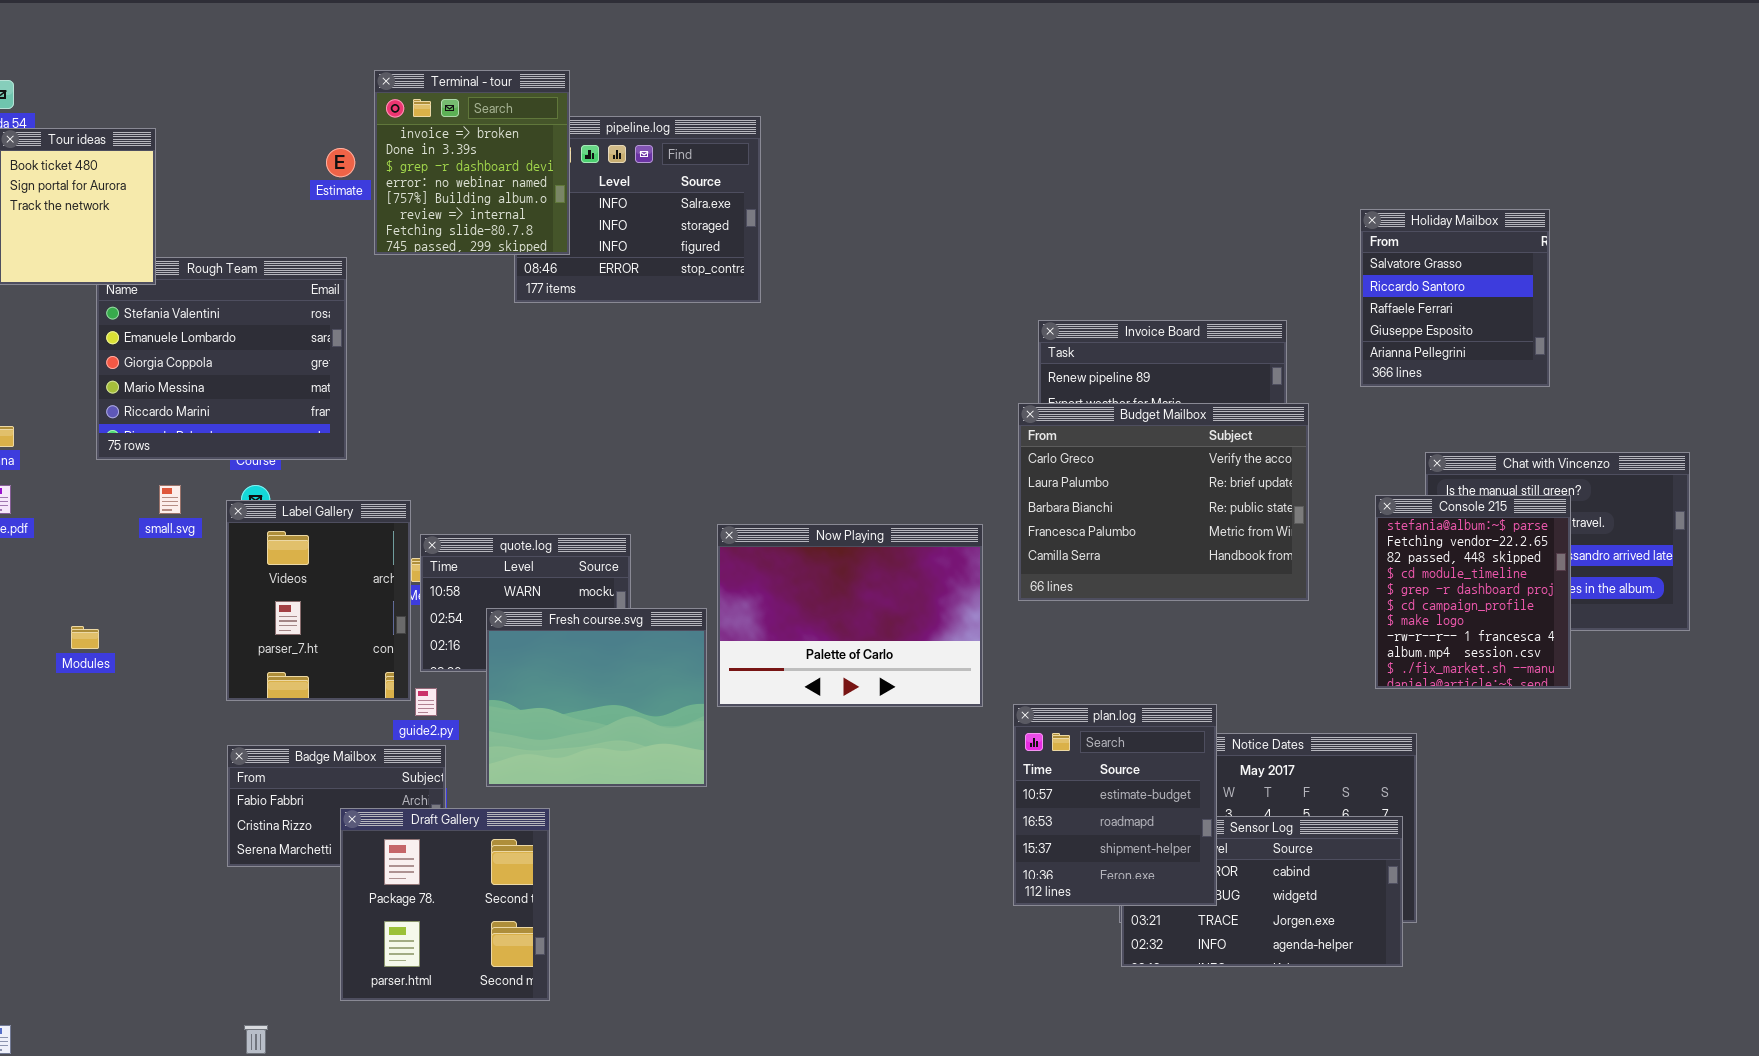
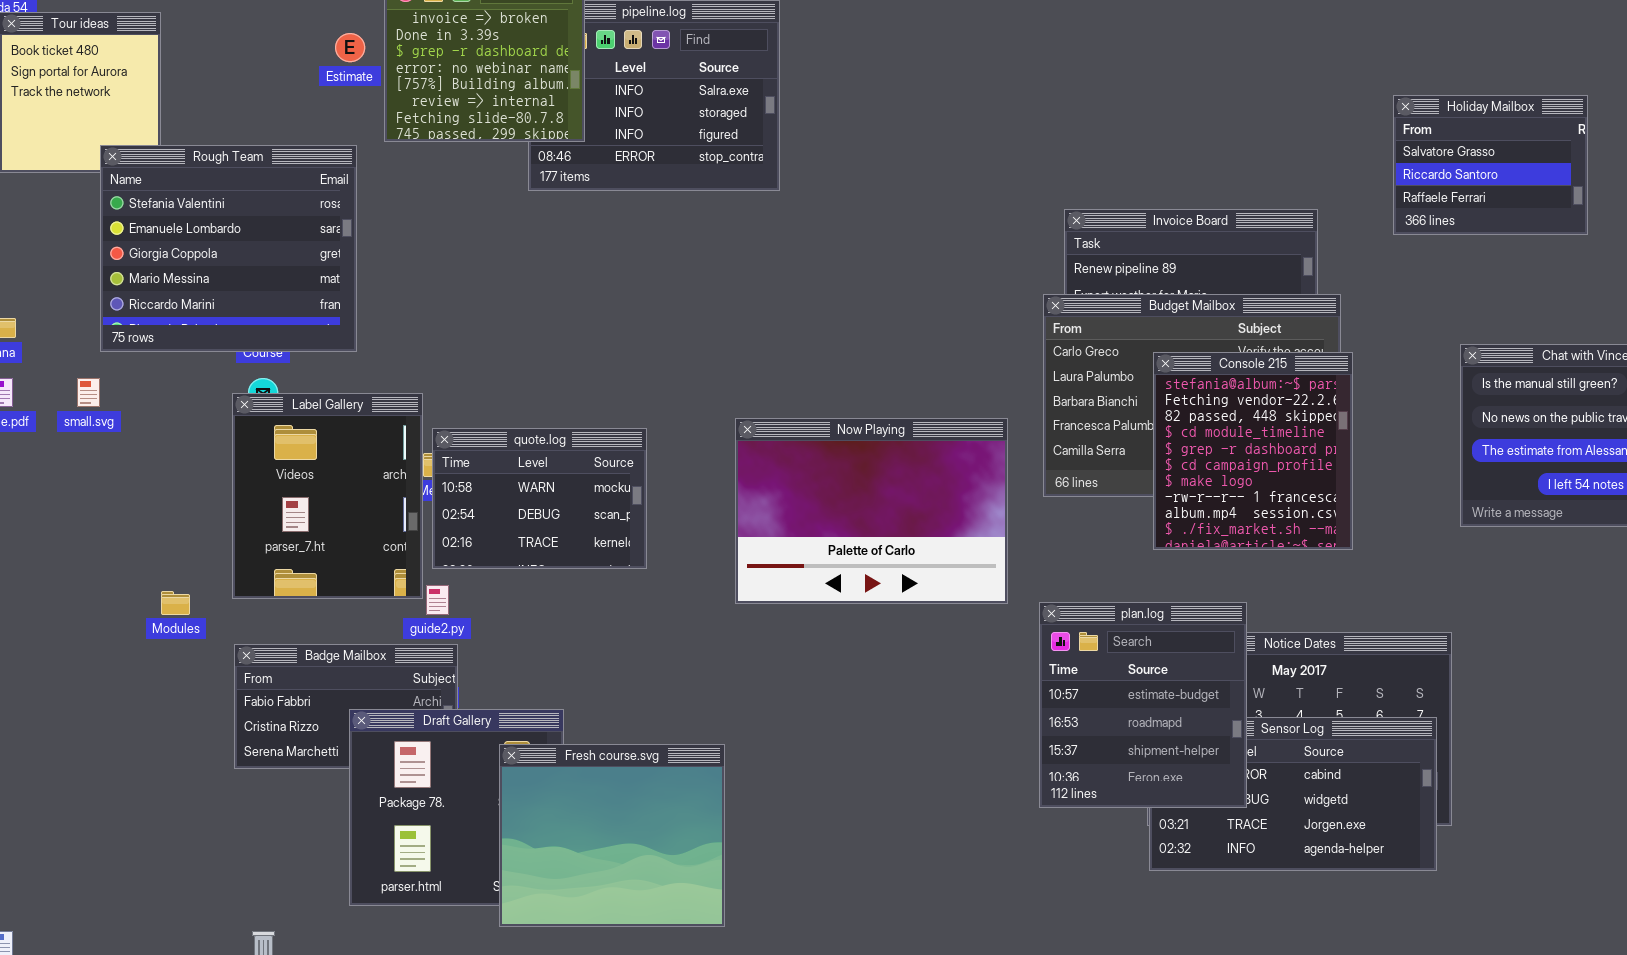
Holiday Mailbox: [1360,209,1550,387] -> [1393,95,1588,235], resized
Rough Team: [96,257,347,460] -> [100,145,357,352], raised
small.svg: [159,485,181,514] -> [77,378,100,407], moved
Console 215: [1375,495,1571,689] -> [1153,352,1353,550], moved
Fresh course.svg: [486,608,707,787] -> [499,744,725,927], moved
Modules: [71,626,99,649] -> [161,591,190,615], moved

